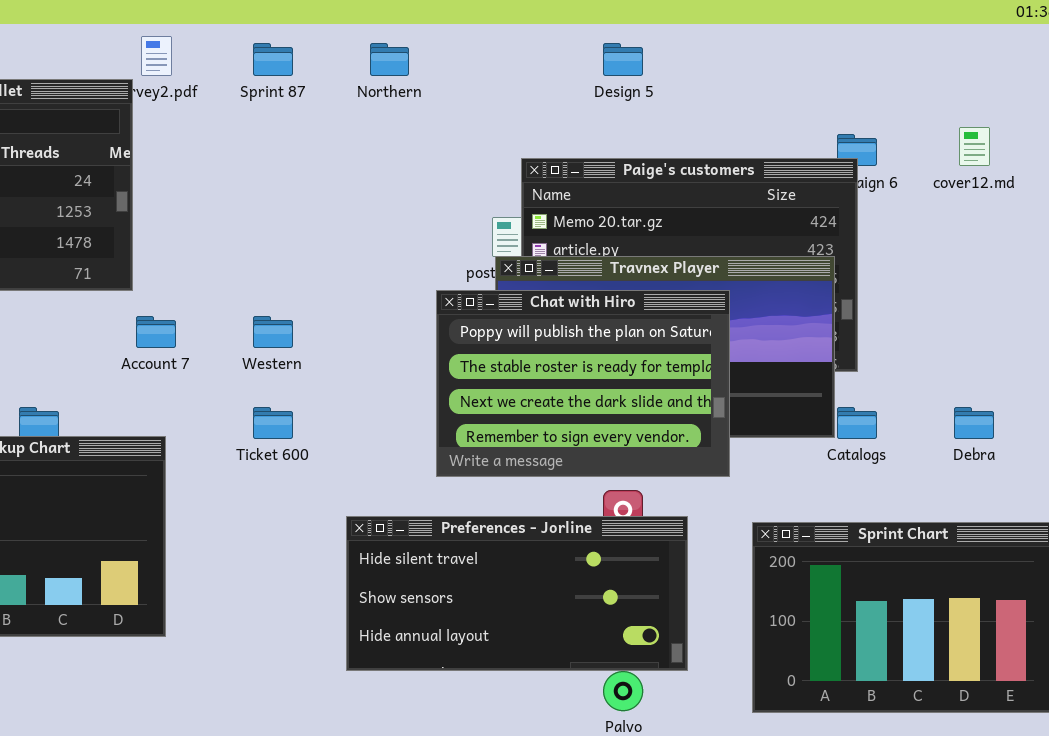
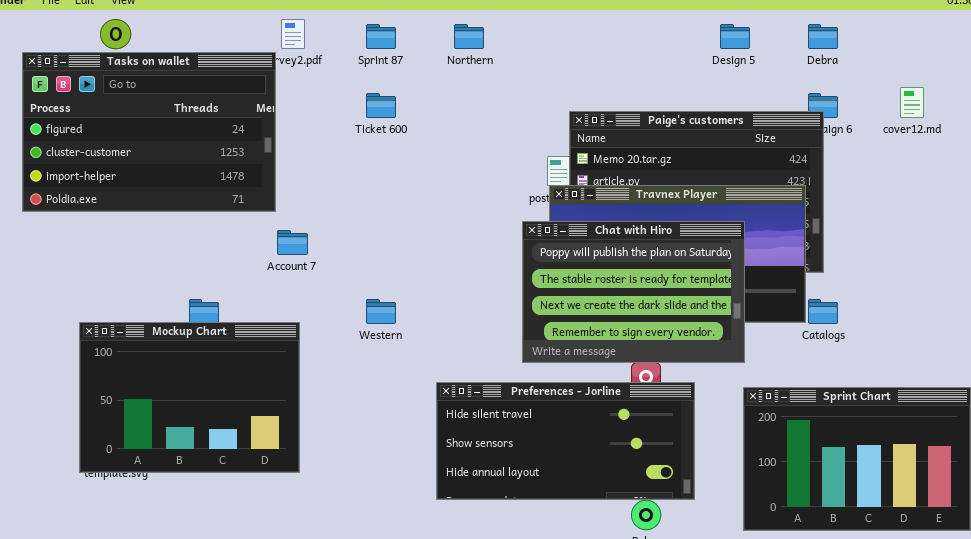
Design 5: [603,43,643,76] -> [720,24,750,49], moved
Chat with Hiro: [436,290,730,477] -> [522,221,745,363], moved
Western: [253,316,293,348] -> [366,299,396,324], moved
Ticket 600: [253,407,293,439] -> [366,93,396,118], moved
Debra: [954,407,994,439] -> [808,24,838,49], moved

